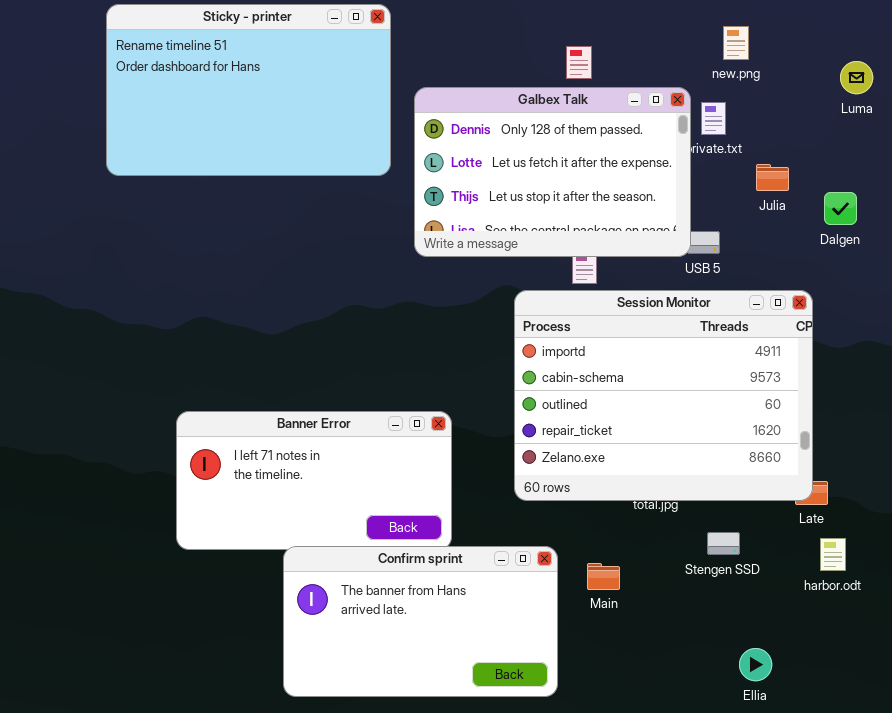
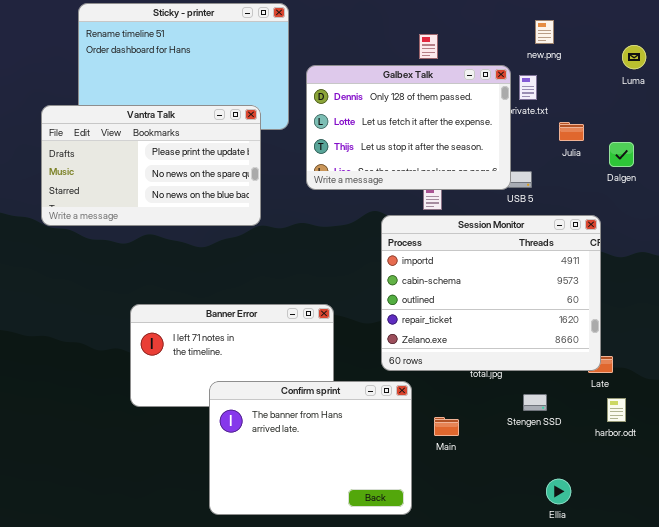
Vantra Talk: none -> [41,105,261,226], opened
Confirm sprint: [283,546,558,697] -> [209,381,412,515], resized

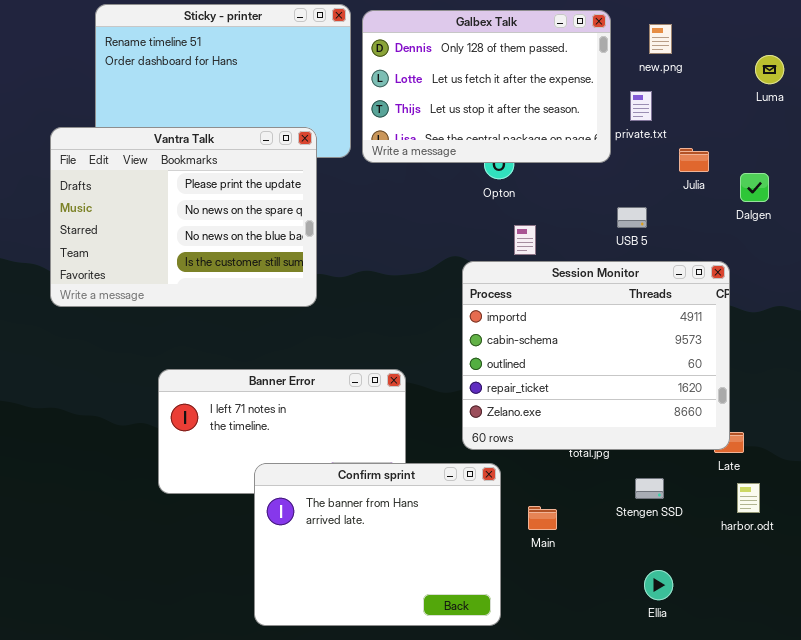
Galbex Talk: [306,65,511,190] -> [362,10,611,163], moved
Vantra Talk: [41,105,261,226] -> [50,127,317,307], resized
Ellia: [546,479,571,504] -> [644,570,673,600], moved

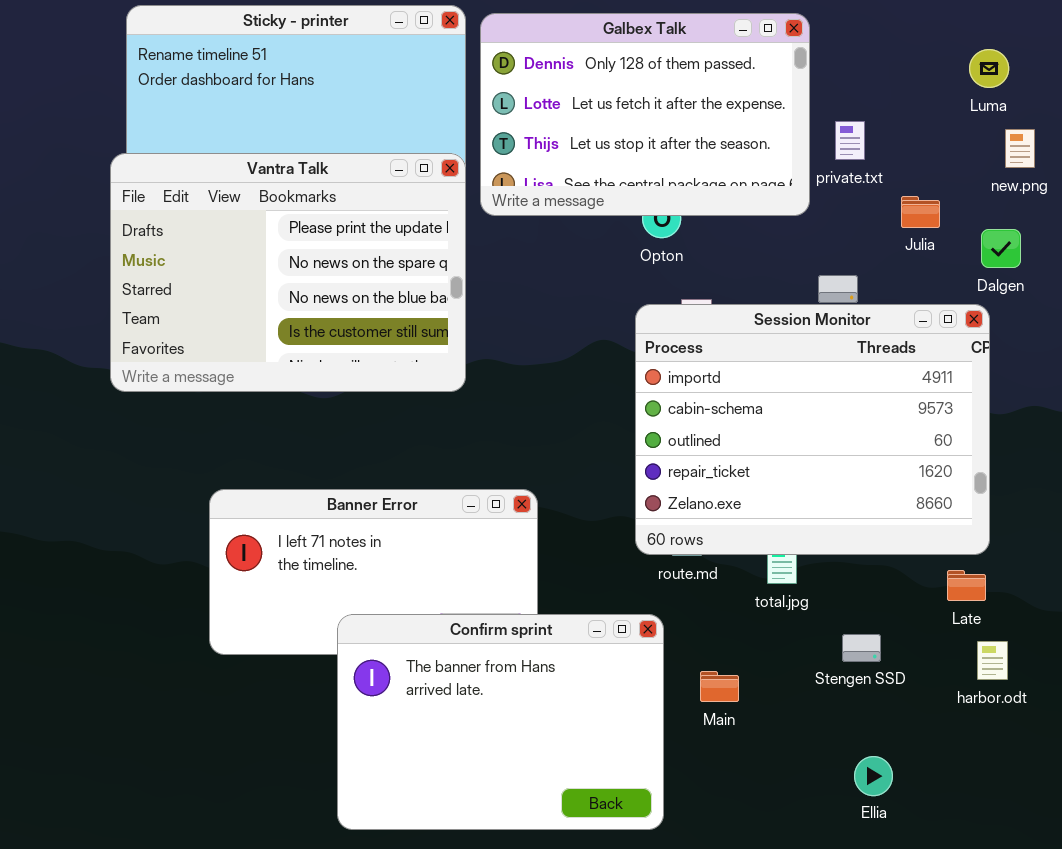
new.png: [649,24,672,54] -> [1005,129,1035,168], moved
Luma: [755,55,784,84] -> [969,49,1009,88], moved
Vantra Talk: [50,127,317,307] -> [110,153,466,392], moved
Session Monitor: [462,261,730,450] -> [635,304,990,555], moved

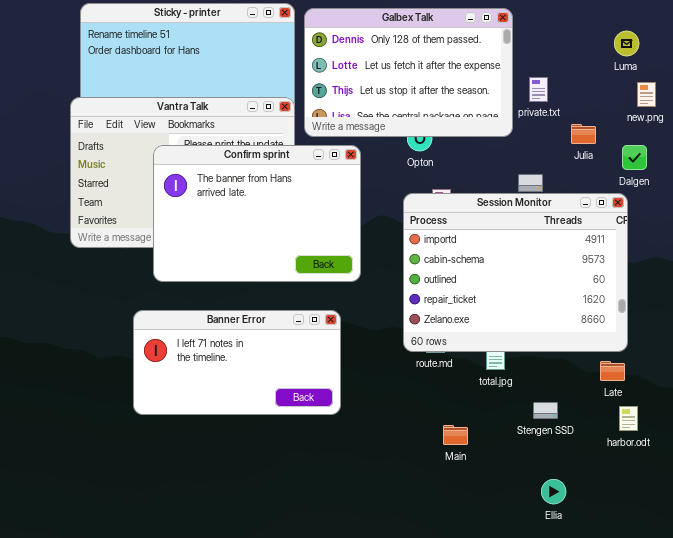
Confirm sprint: [337,614,664,830] -> [153,145,361,282], moved

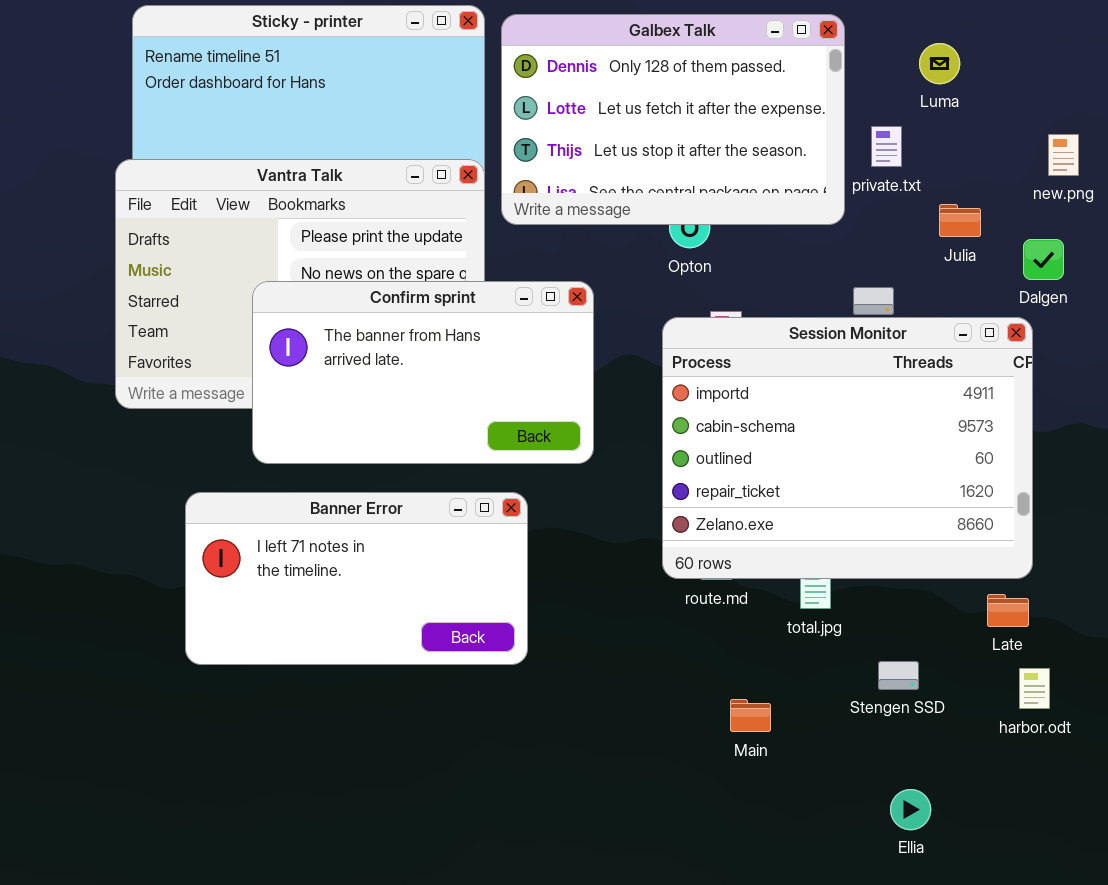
Luma: [614,31,639,56] -> [919,43,960,84], moved
Confirm sprint: [153,145,361,282] -> [252,281,594,464], resized
Banner Error: [133,310,341,415] -> [185,492,528,665], moved

